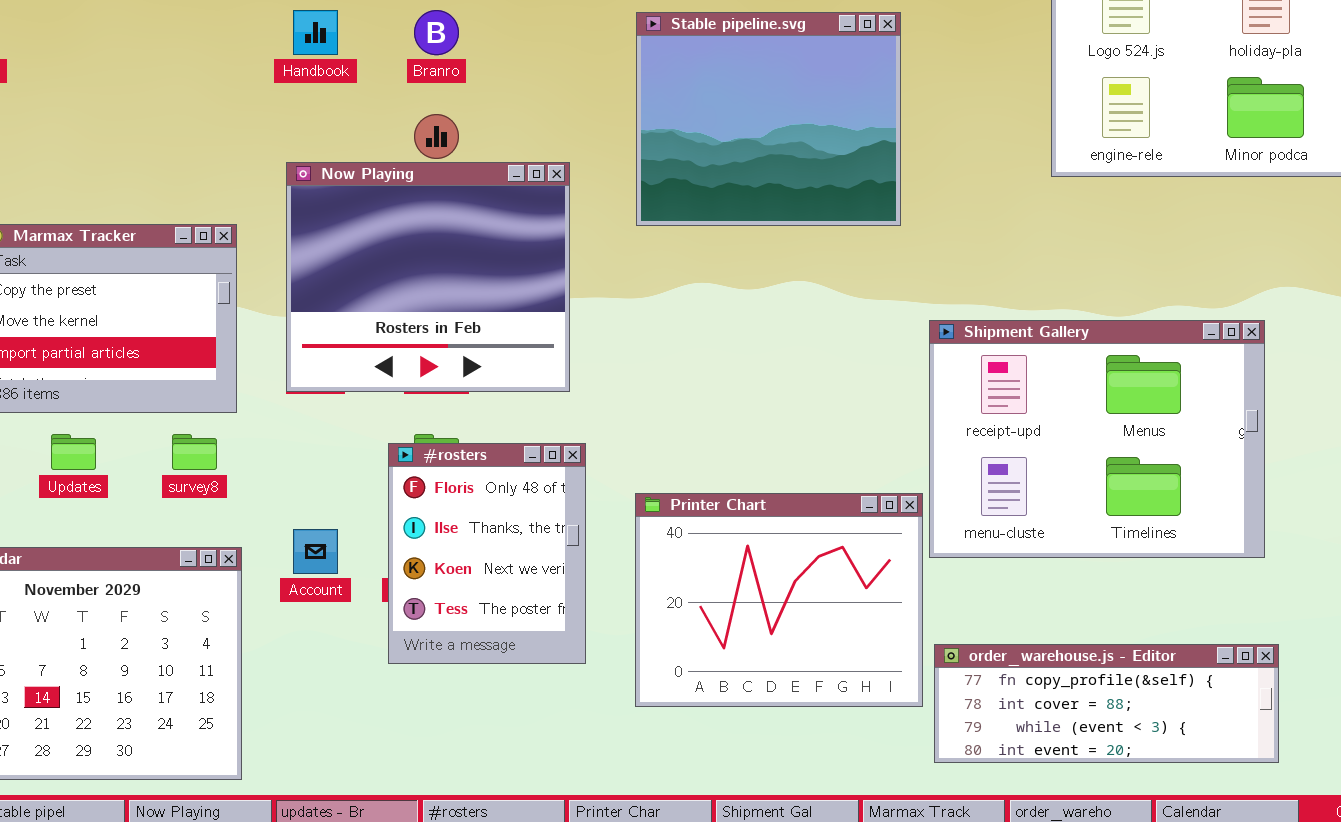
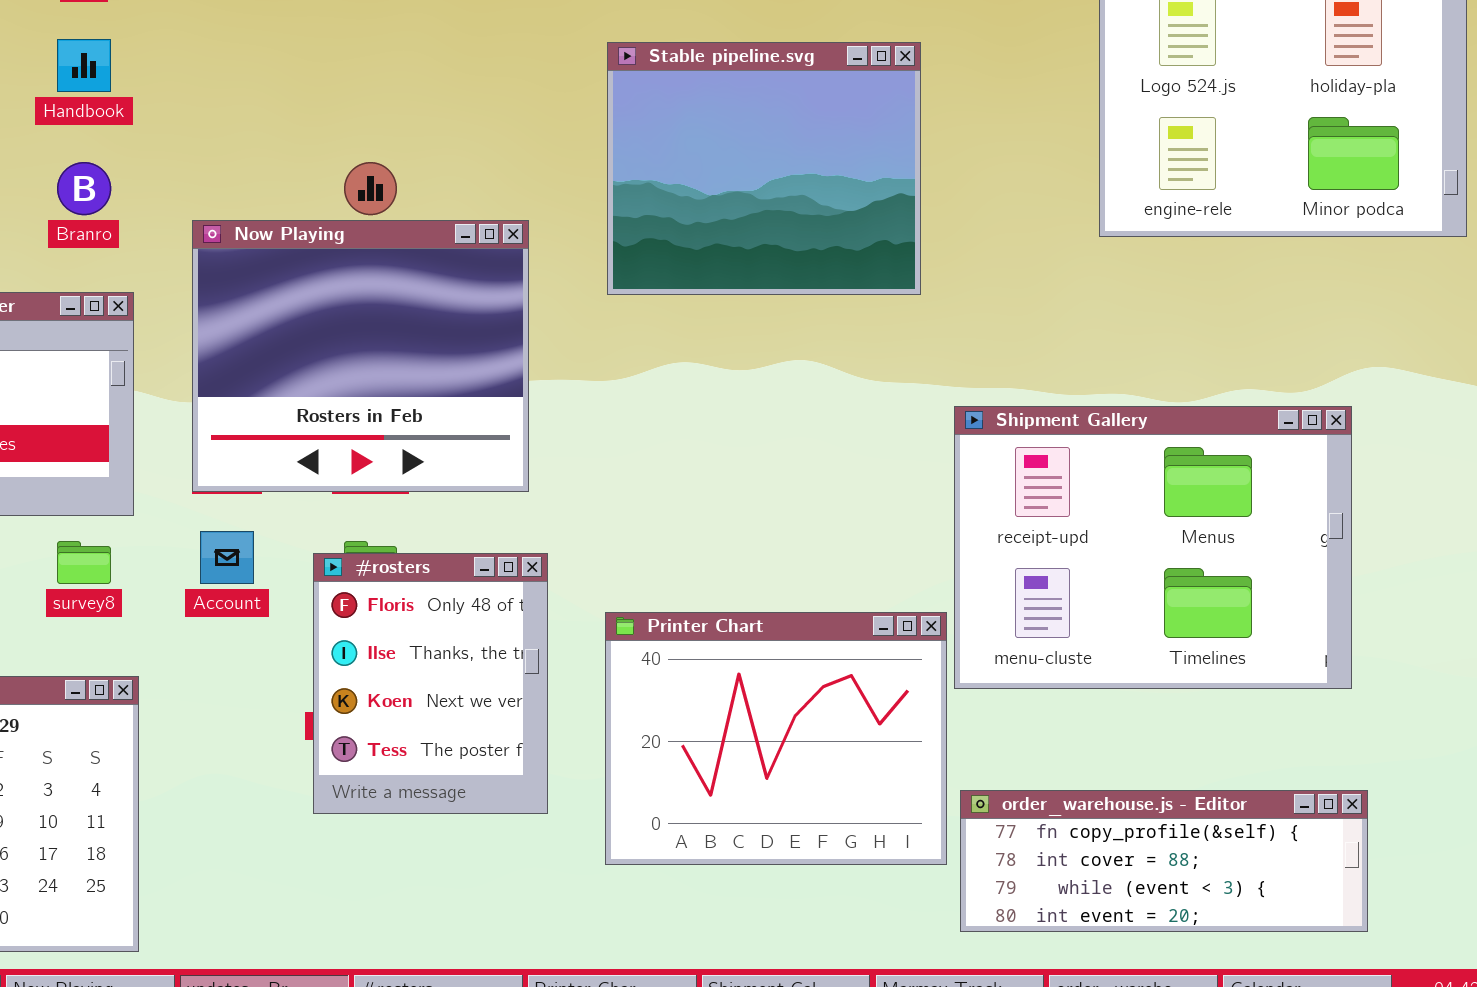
Handbook: [293,10,338,55] -> [57,39,111,92], moved
Branro: [414,10,459,55] -> [57,162,111,215], moved
Account: [293,529,338,574] -> [200,531,254,584], moved

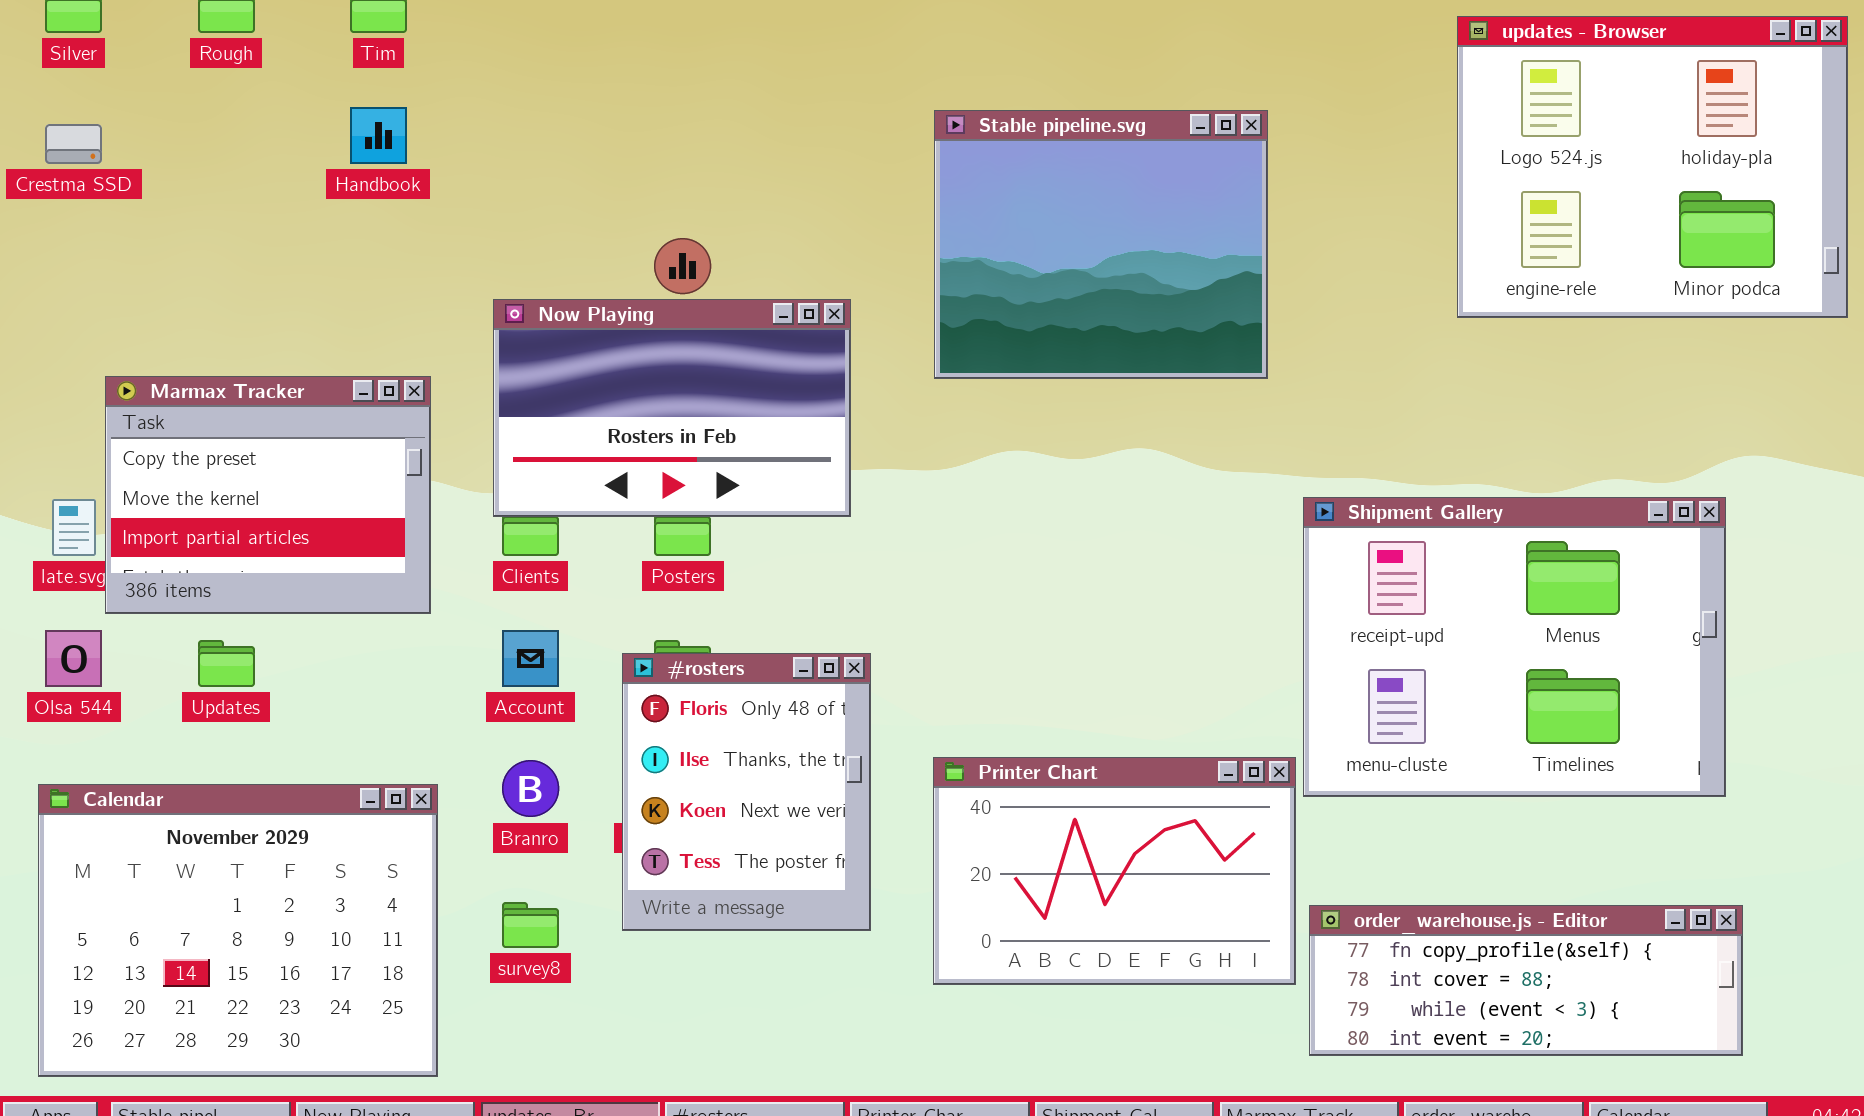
Branro: [57,162,111,215] -> [502,760,559,817], moved
Now Playing: [192,220,529,492] -> [493,299,851,517], resized
survey8: [57,541,111,584] -> [502,902,559,948], moved
Printer Chart: [605,612,947,865] -> [933,757,1296,985], resized

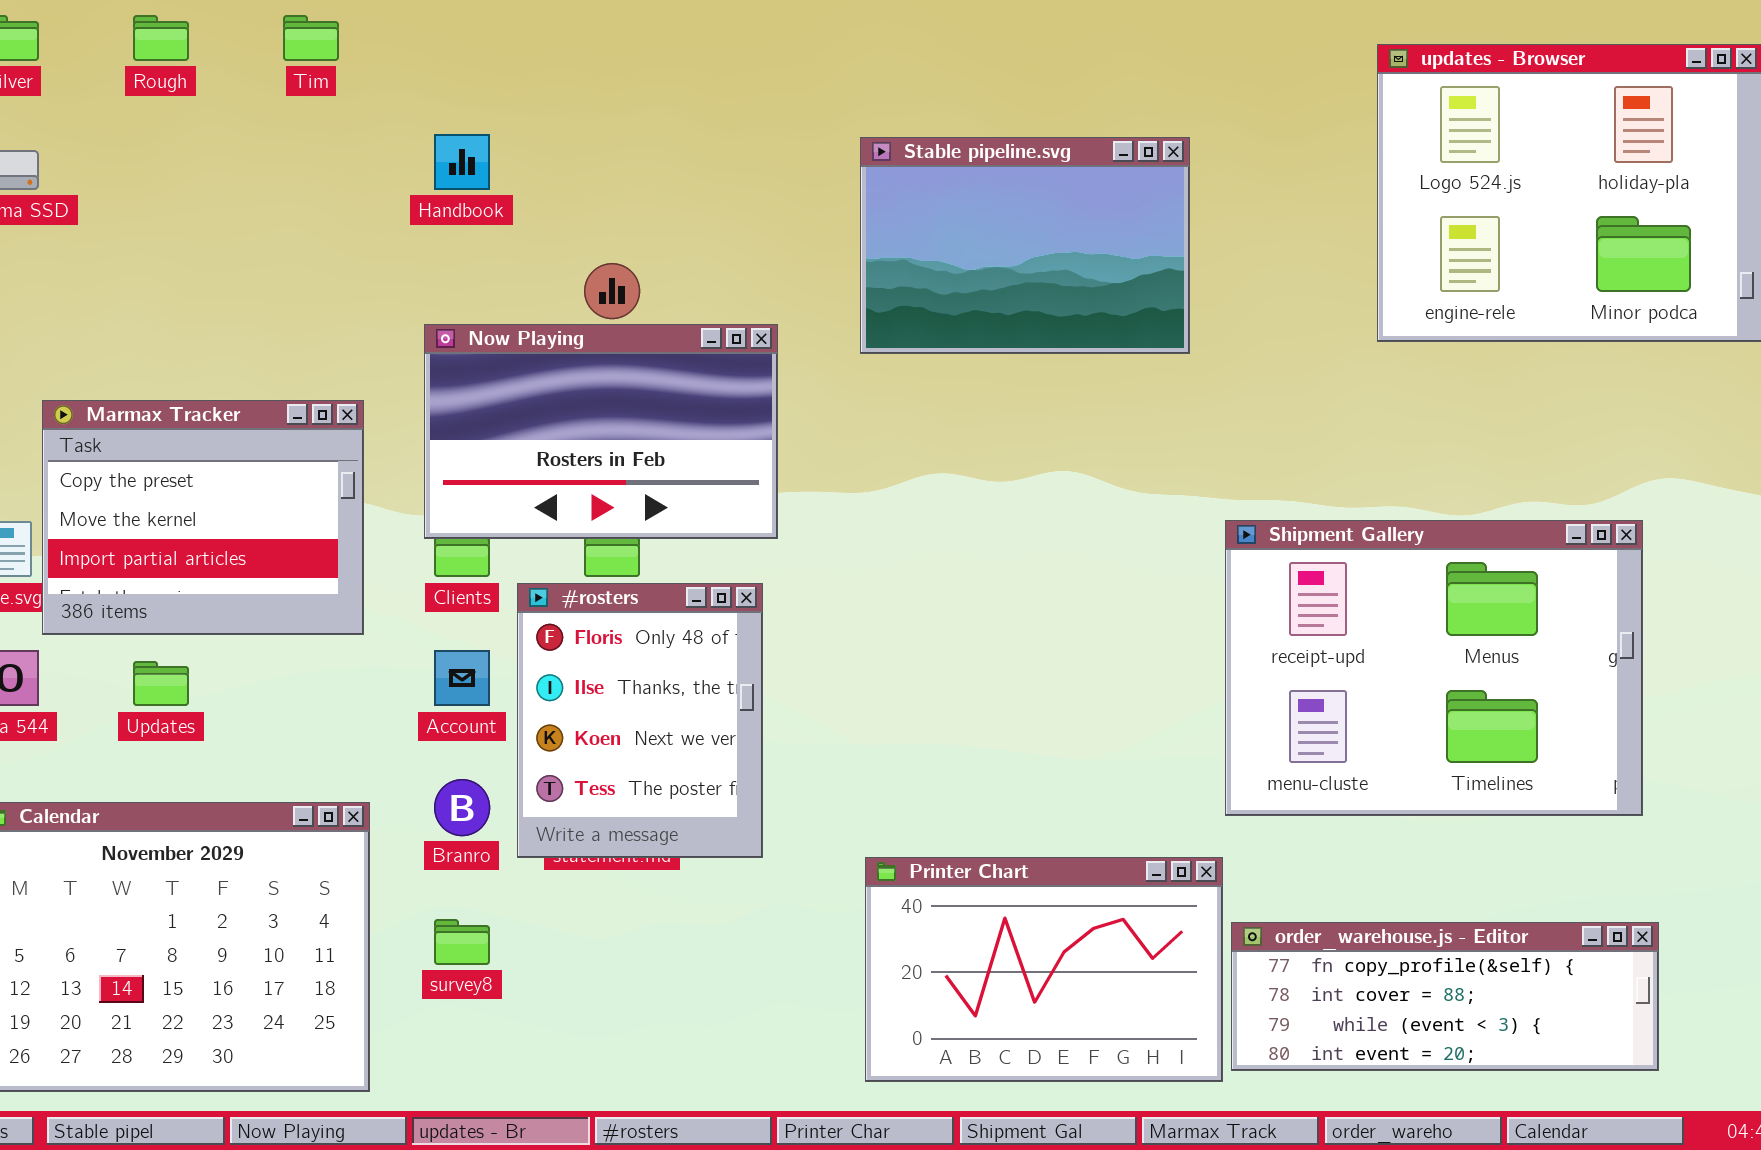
Handbook: [350,107,407,164] -> [434,134,490,190], moved
Stable pipeline.svg: [934,110,1268,379] -> [860,137,1190,354], resized
#rosters: [622,653,871,931] -> [517,583,763,858], moved
Printer Chart: [933,757,1296,985] -> [865,857,1223,1082], moved

